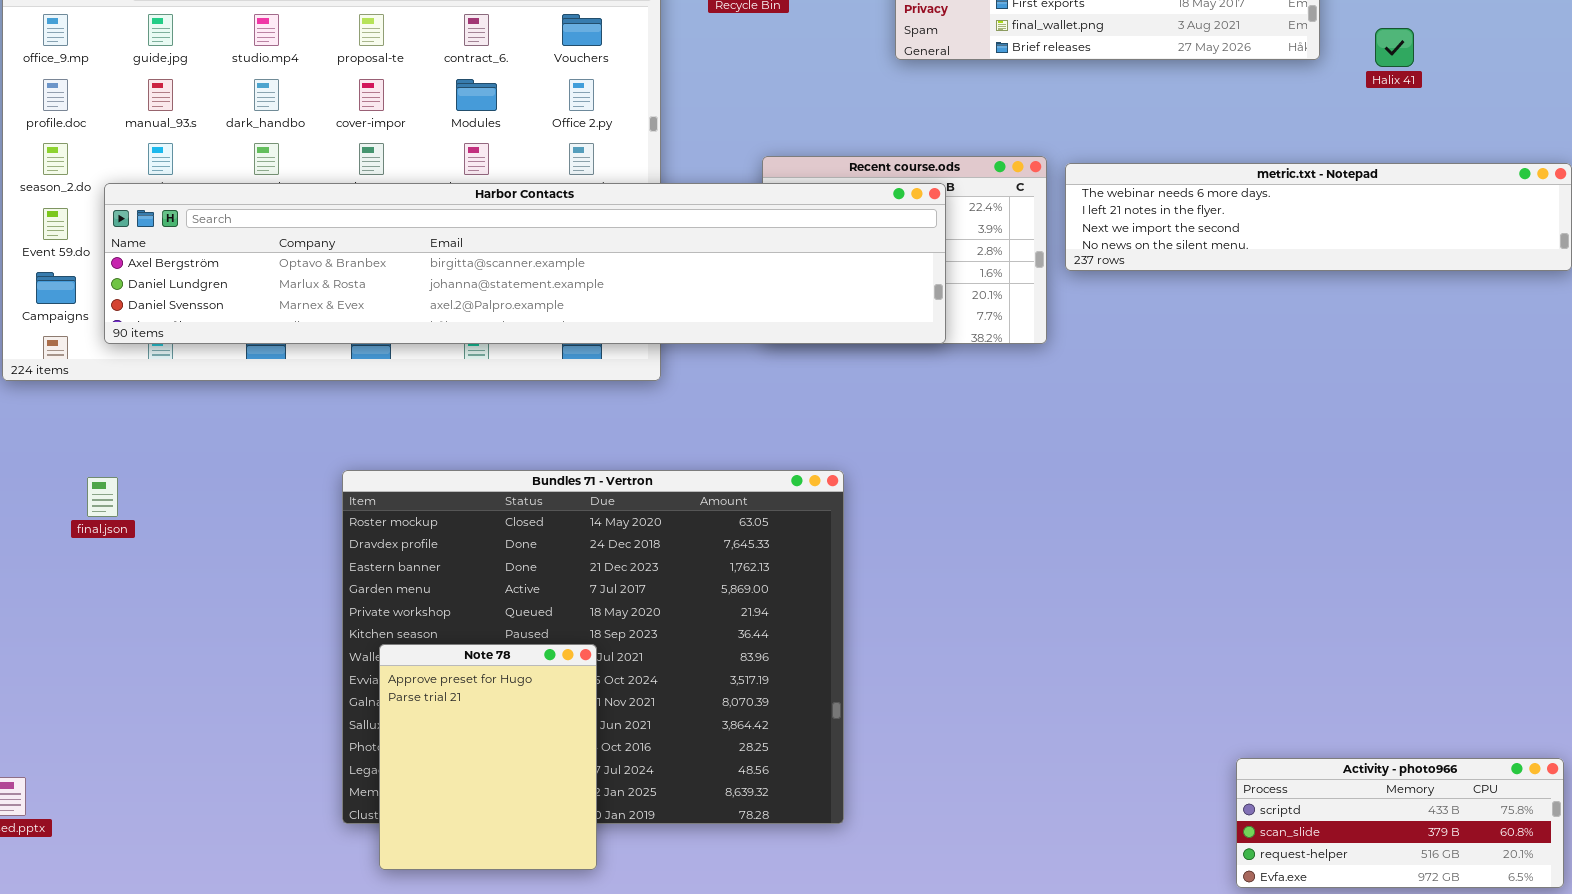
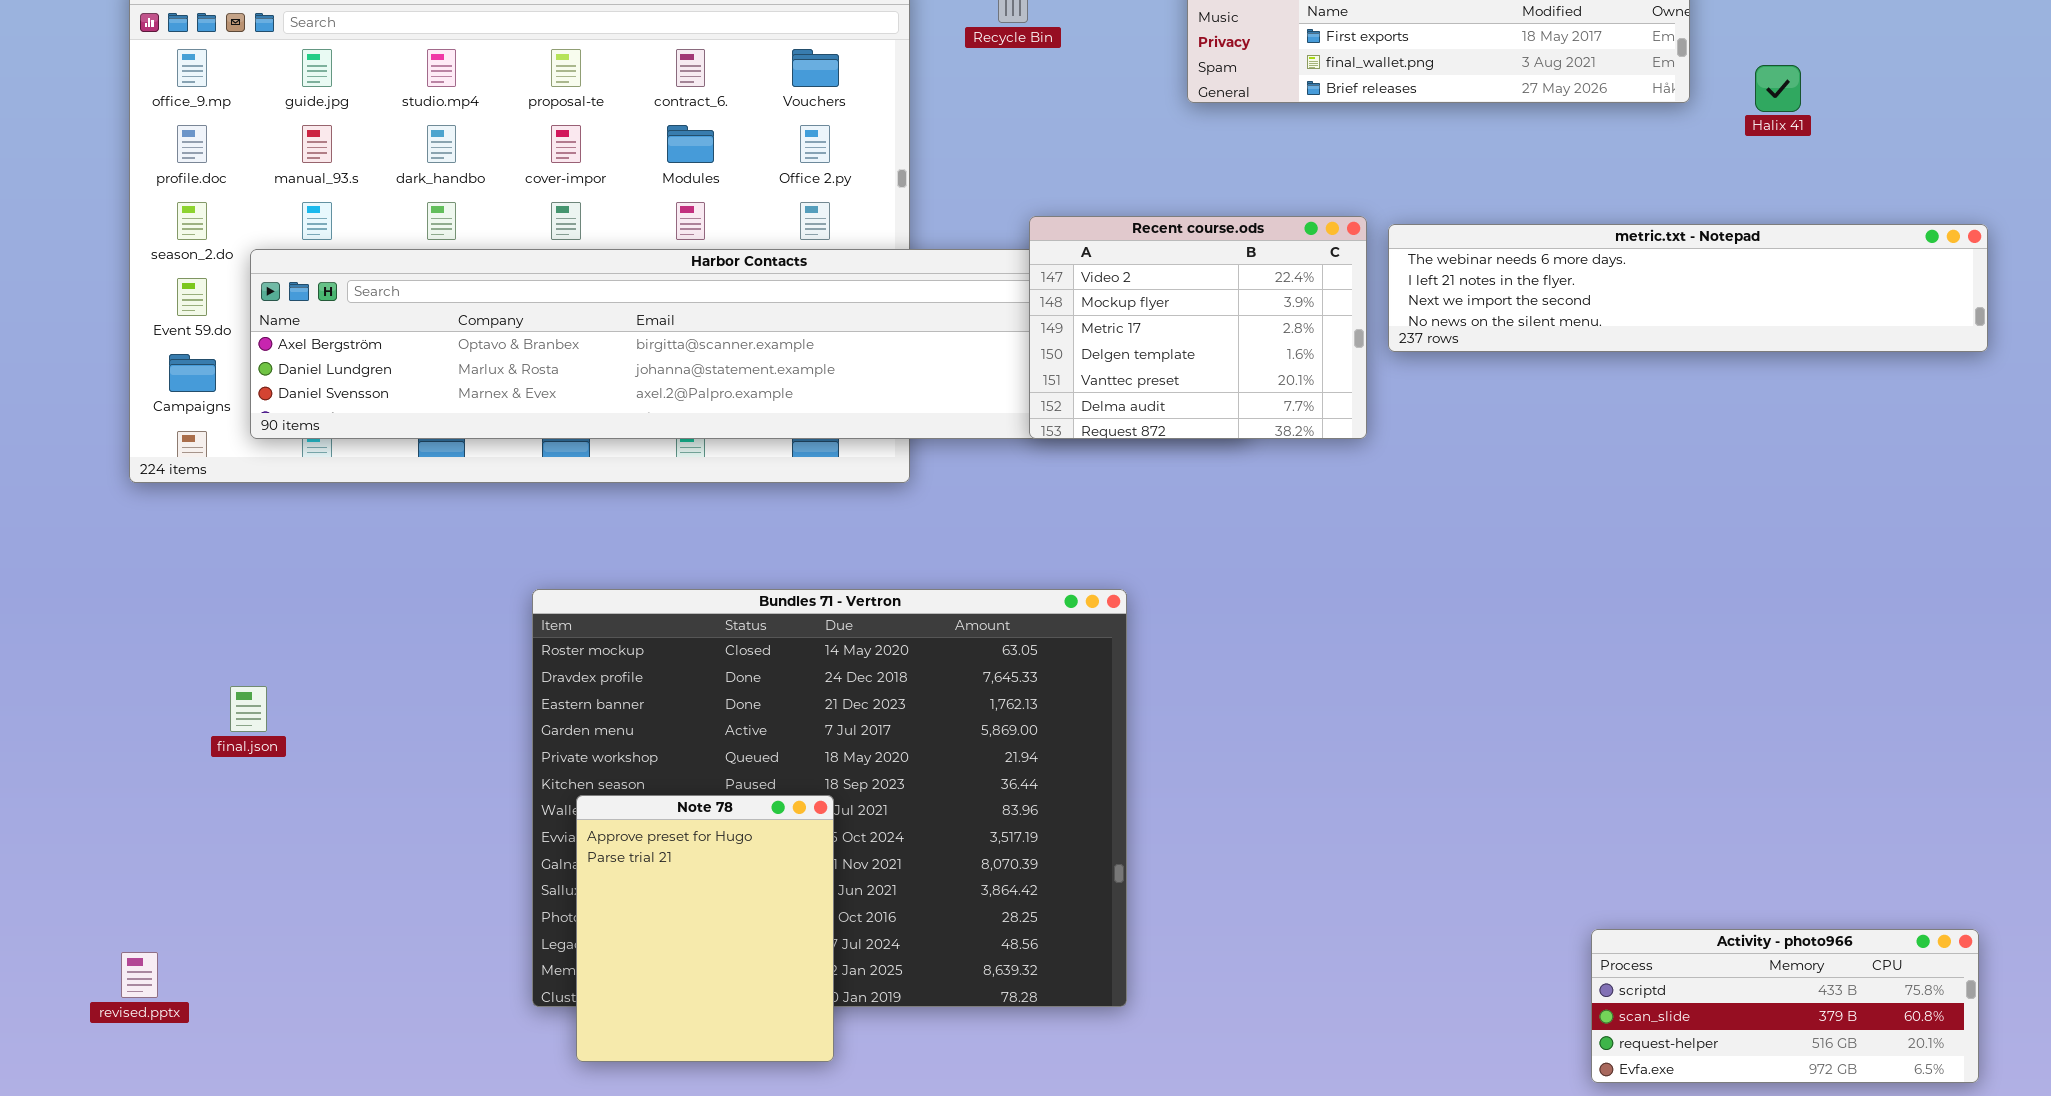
Recent course.ods: [762,156,1047,344] -> [1029,216,1367,439], raised
final.json: [87,477,118,517] -> [230,686,267,732], moved

